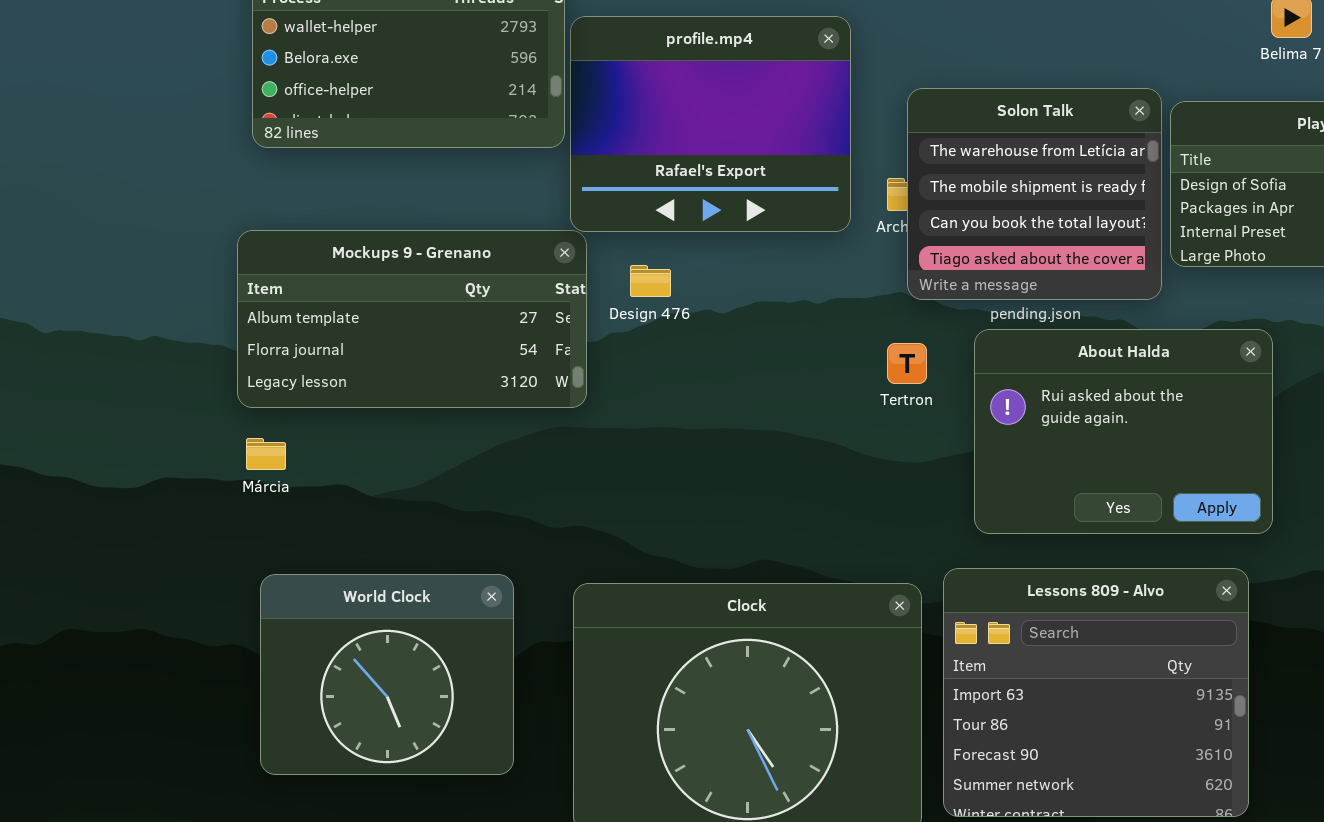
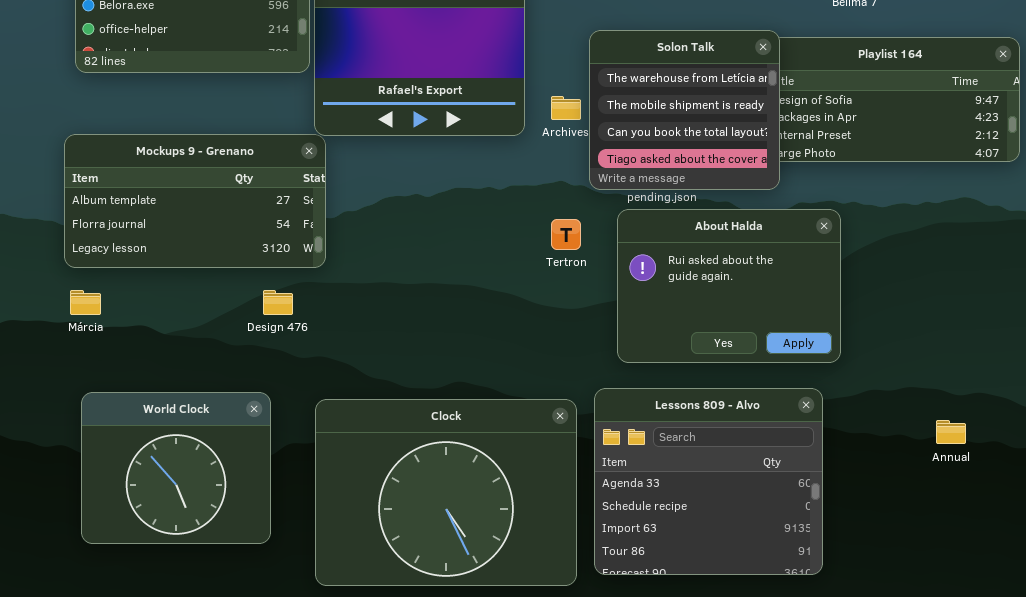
Solon Talk: [907,88,1162,300] -> [589,30,780,190], moved
Design 476: [630,265,671,297] -> [263,290,293,315], moved
Lessons 809 - Alvo: [943,568,1249,817] -> [594,388,823,575], scrolled up 2 rows

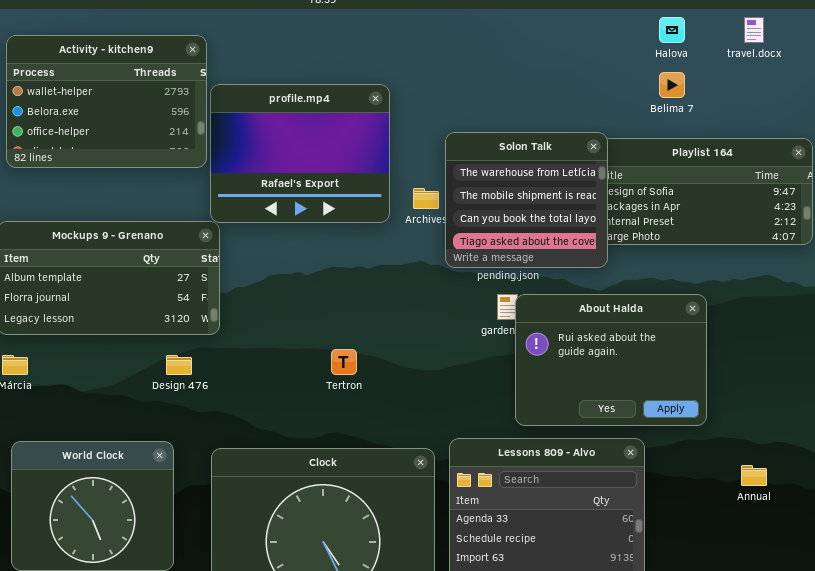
About Halda: [617,209,841,363] -> [515,294,707,426], moved
Tertron: [551,219,581,250] -> [331,349,357,375], moved

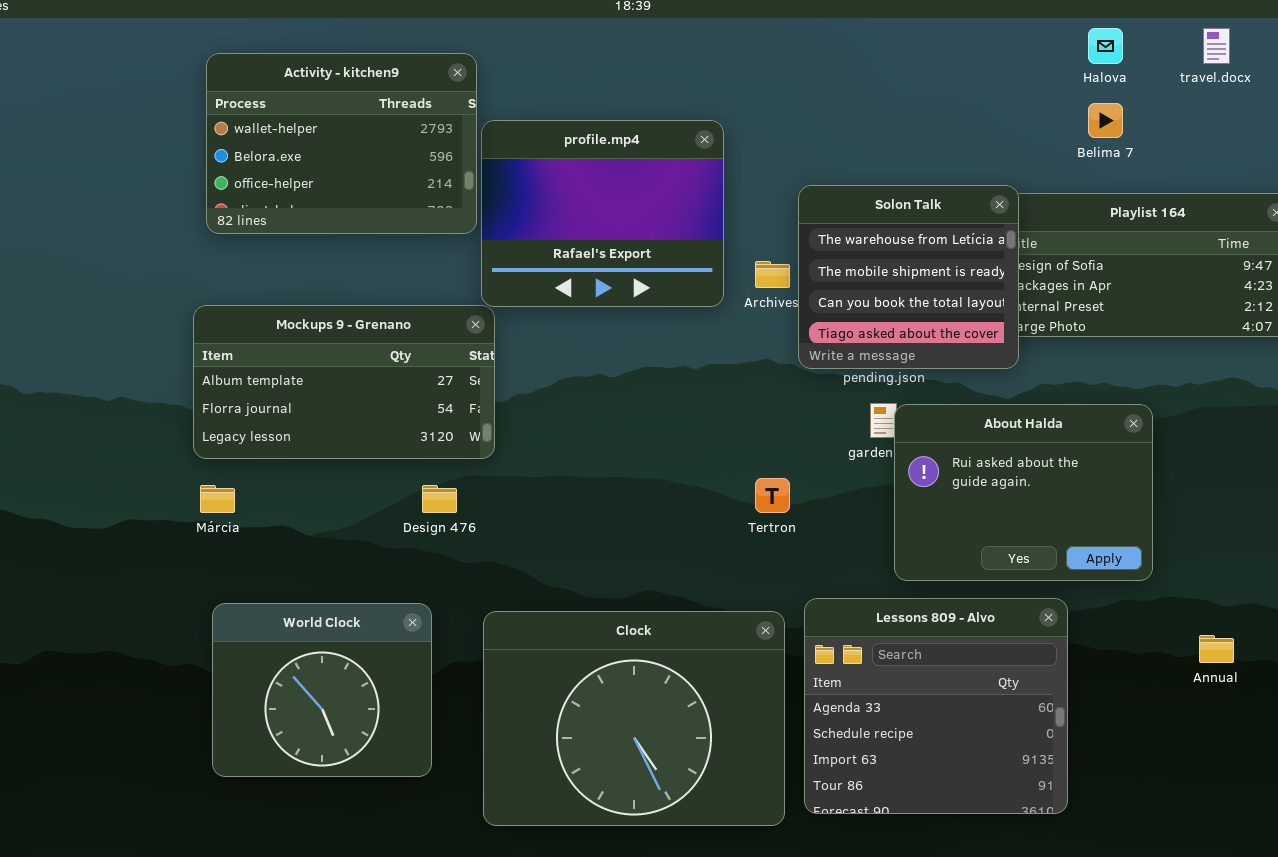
Tertron: [331,349,357,375] -> [755,478,790,513], moved

